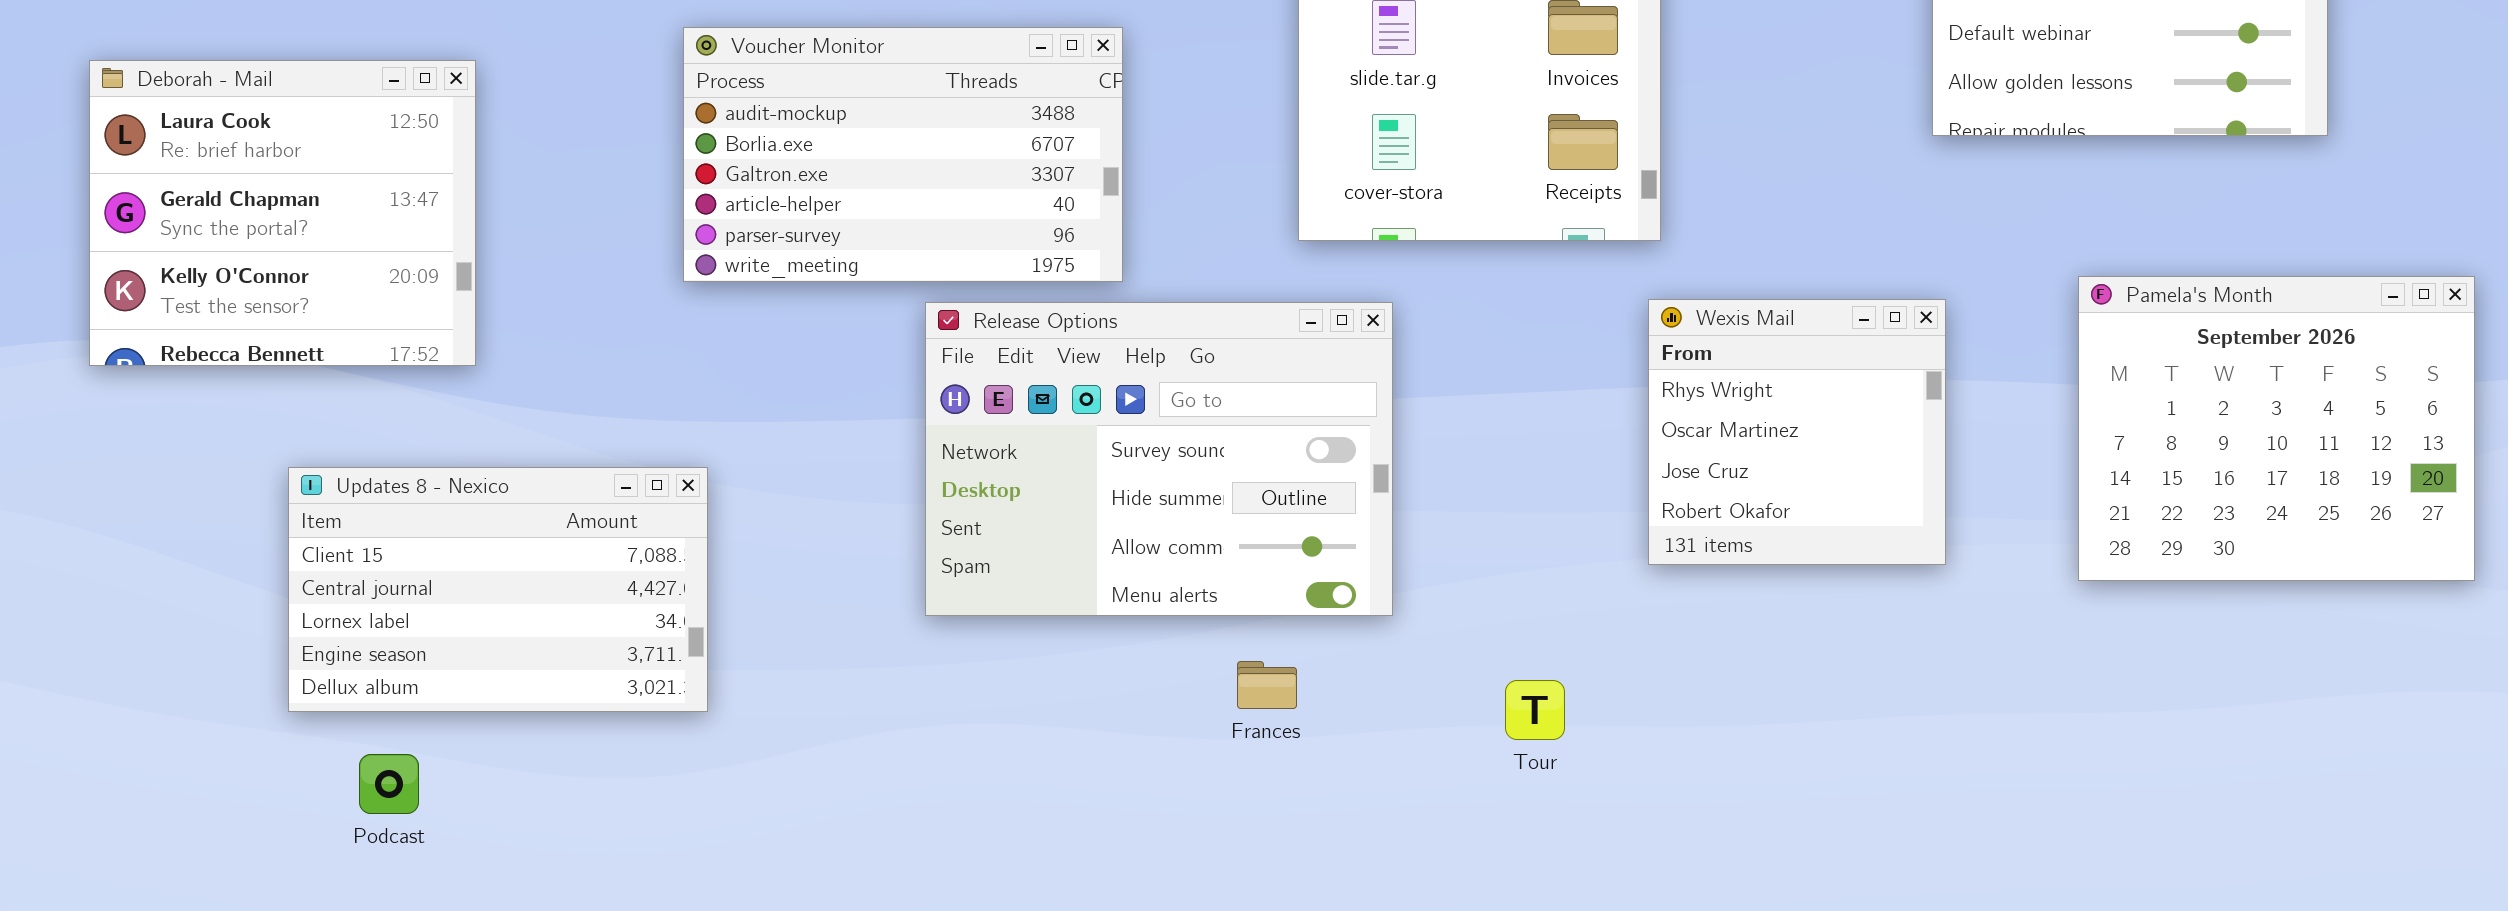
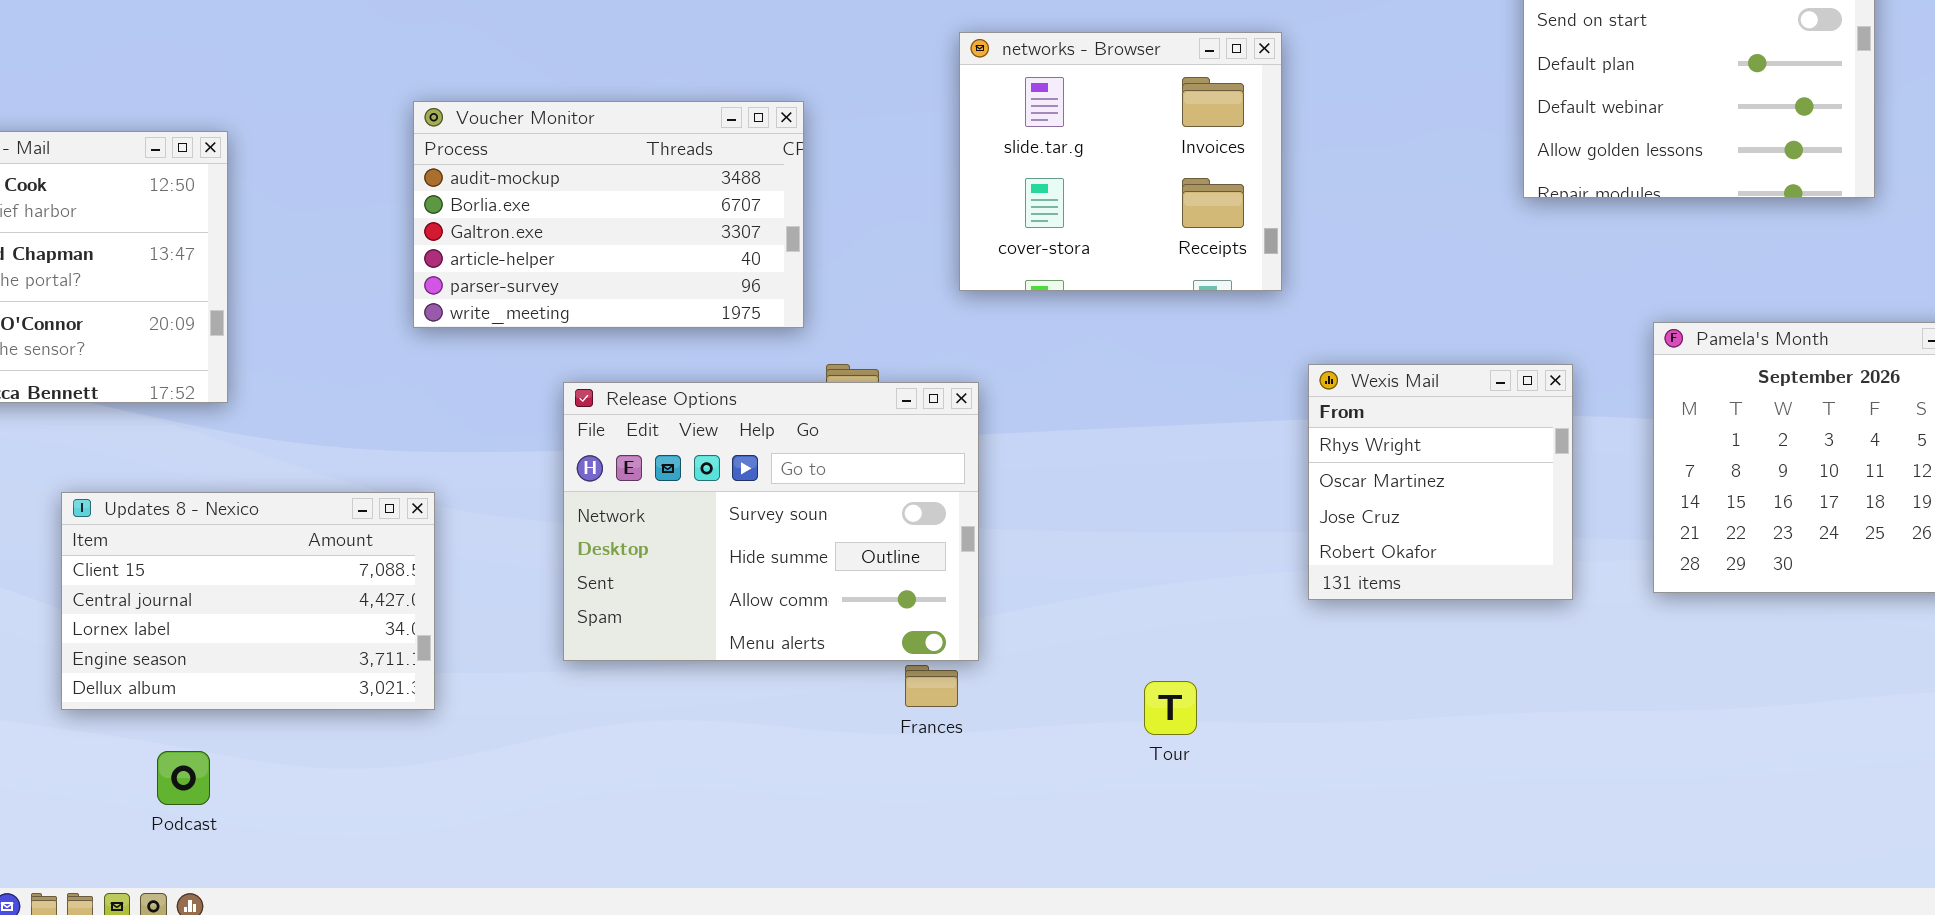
Wexis Mail: [1648,299,1946,565] -> [1308,364,1573,600], moved
Release Options: [925,302,1393,616] -> [563,382,979,661], moved
Podcast: [359,754,419,814] -> [157,751,210,805], moved

